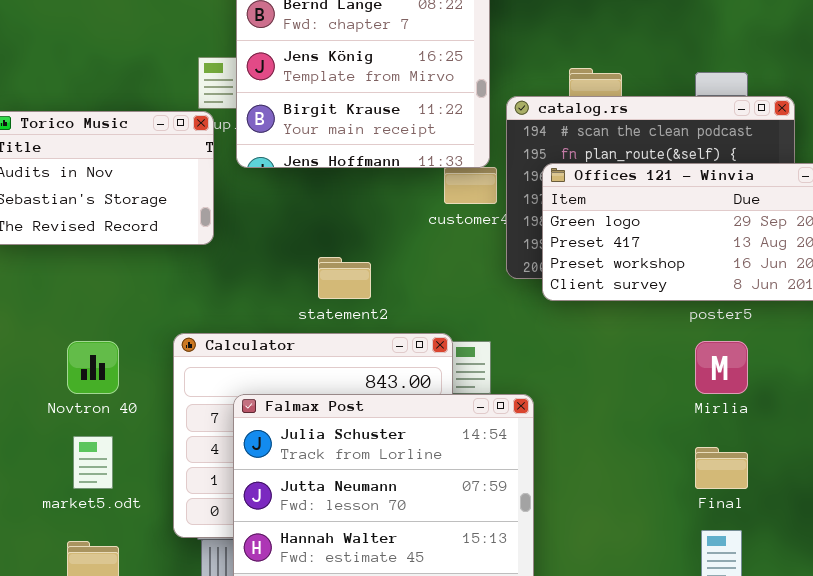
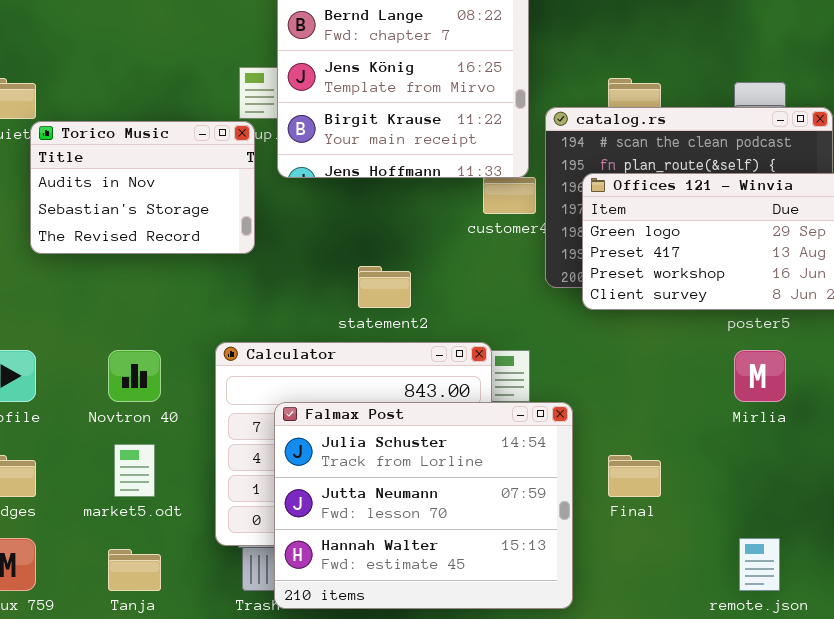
Final: [695,447,748,489] -> [608,455,661,497], moved

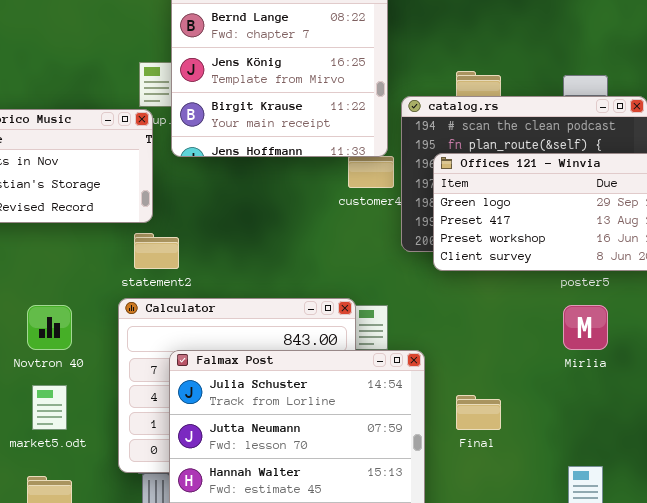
statement2: [358,266,411,308] -> [134,233,179,269], moved

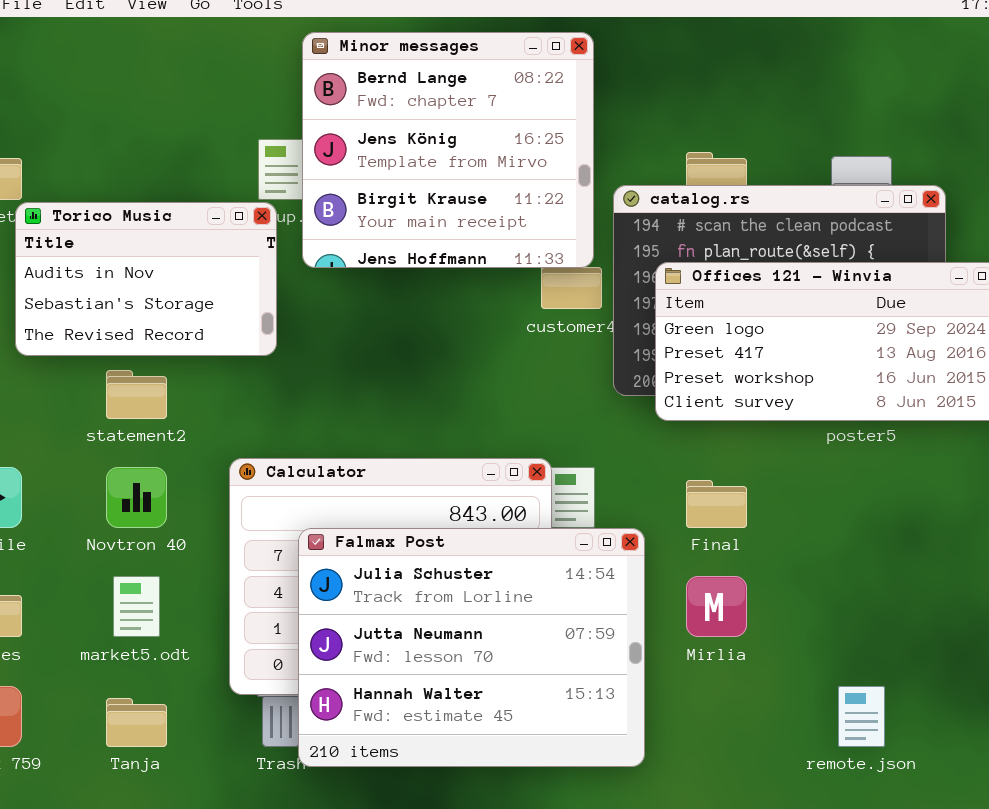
statement2: [134,233,179,269] -> [106,370,167,419], moved
Mirlia: [563,305,608,350] -> [686,576,747,637], moved
Final: [456,395,501,430] -> [686,480,747,528], moved

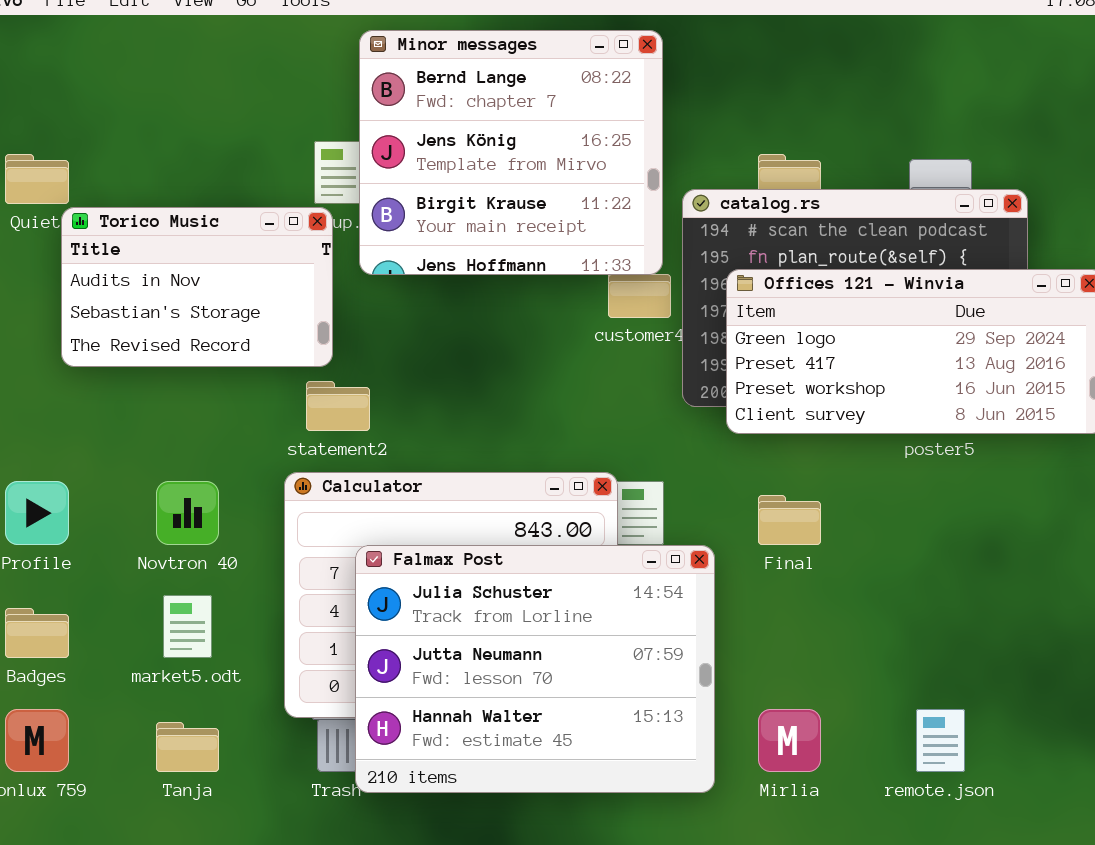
statement2: [106,370,167,419] -> [306,381,370,431], moved
Mirlia: [686,576,747,637] -> [758,709,821,772], moved

